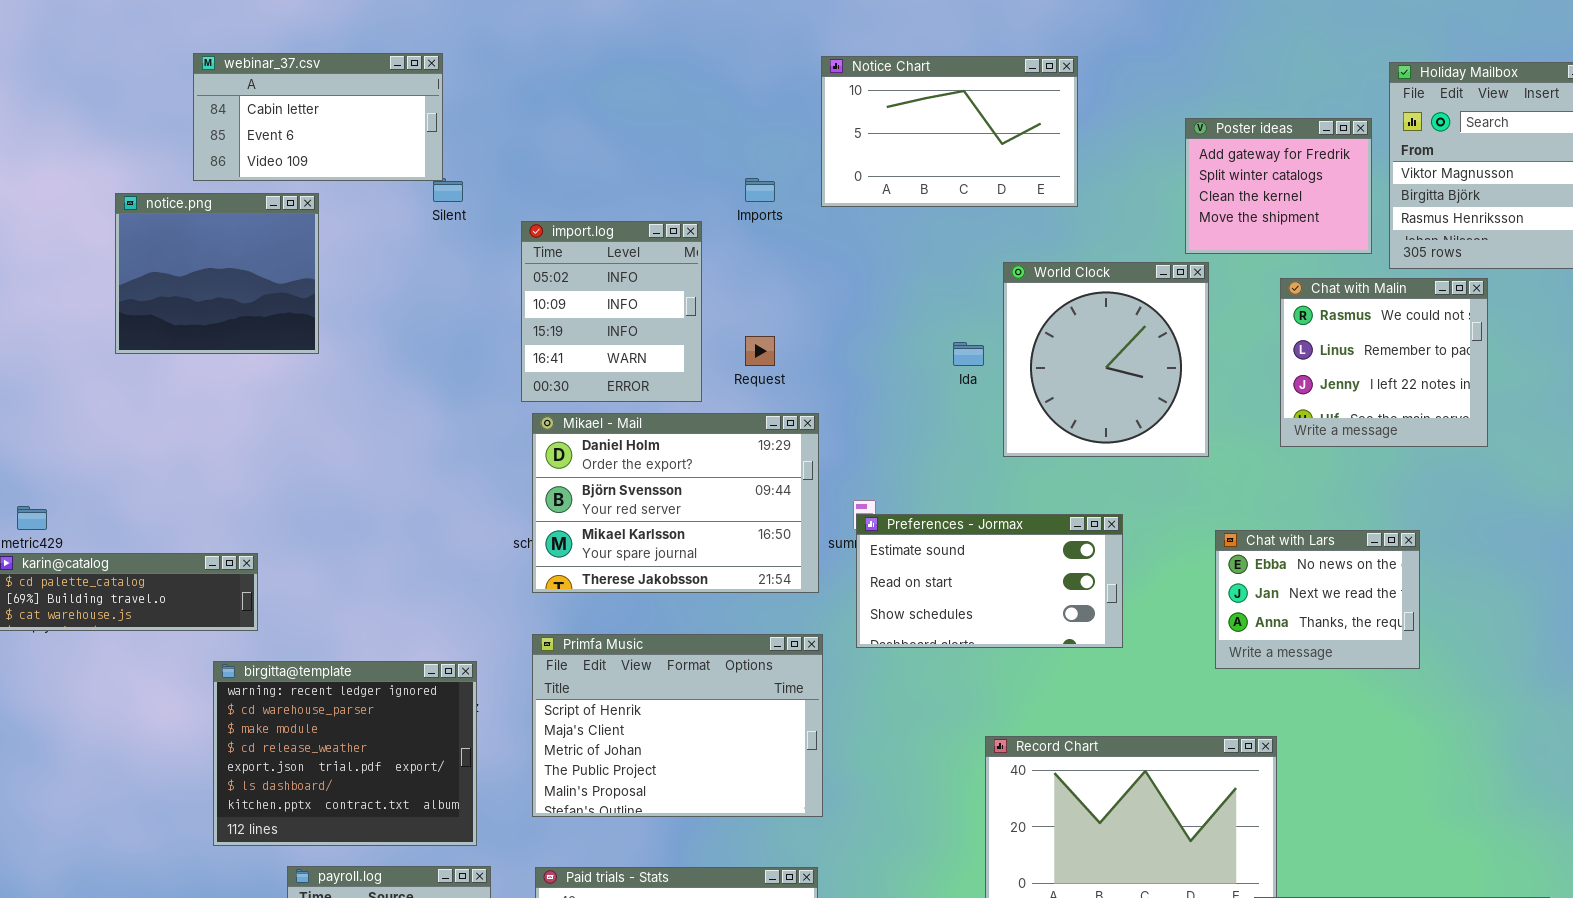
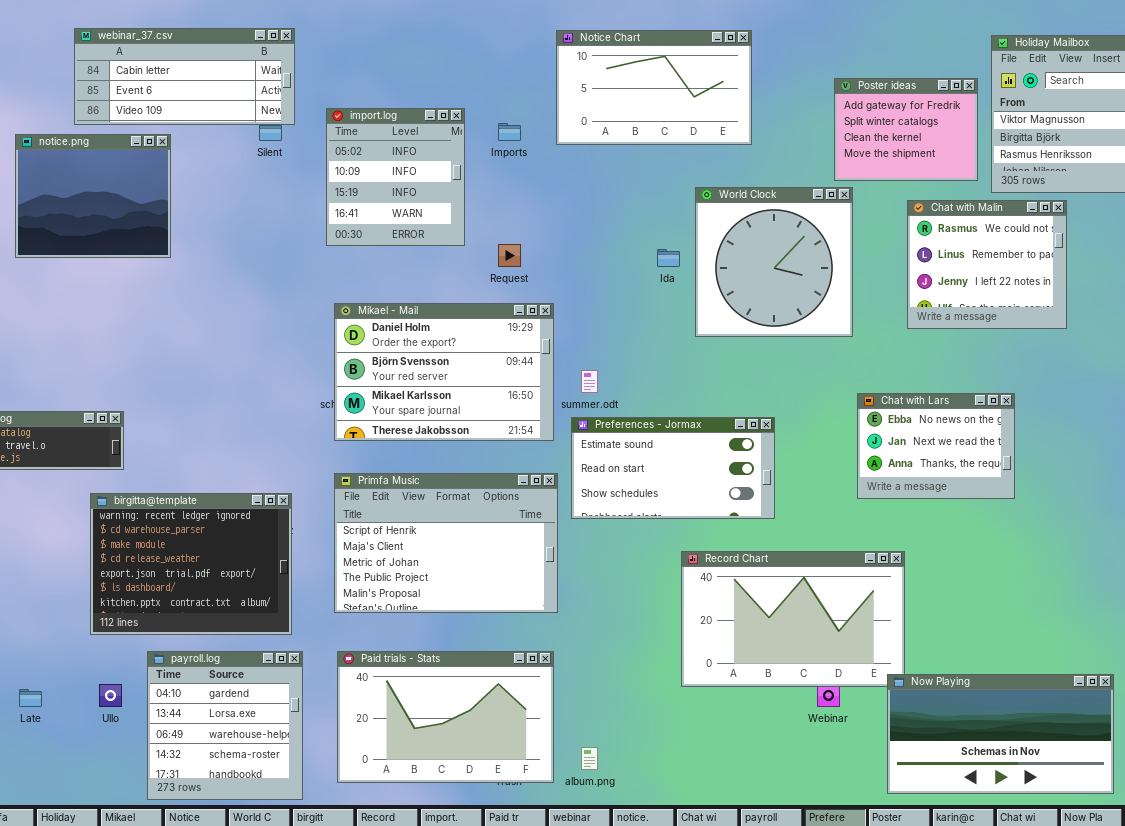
webinar_37.csv: [193,53,443,181] -> [74,28,295,125], resized
import.log: [521,221,702,402] -> [326,108,465,246], moved
Preferences - Jormax: [856,514,1123,648] -> [571,417,775,519], moved

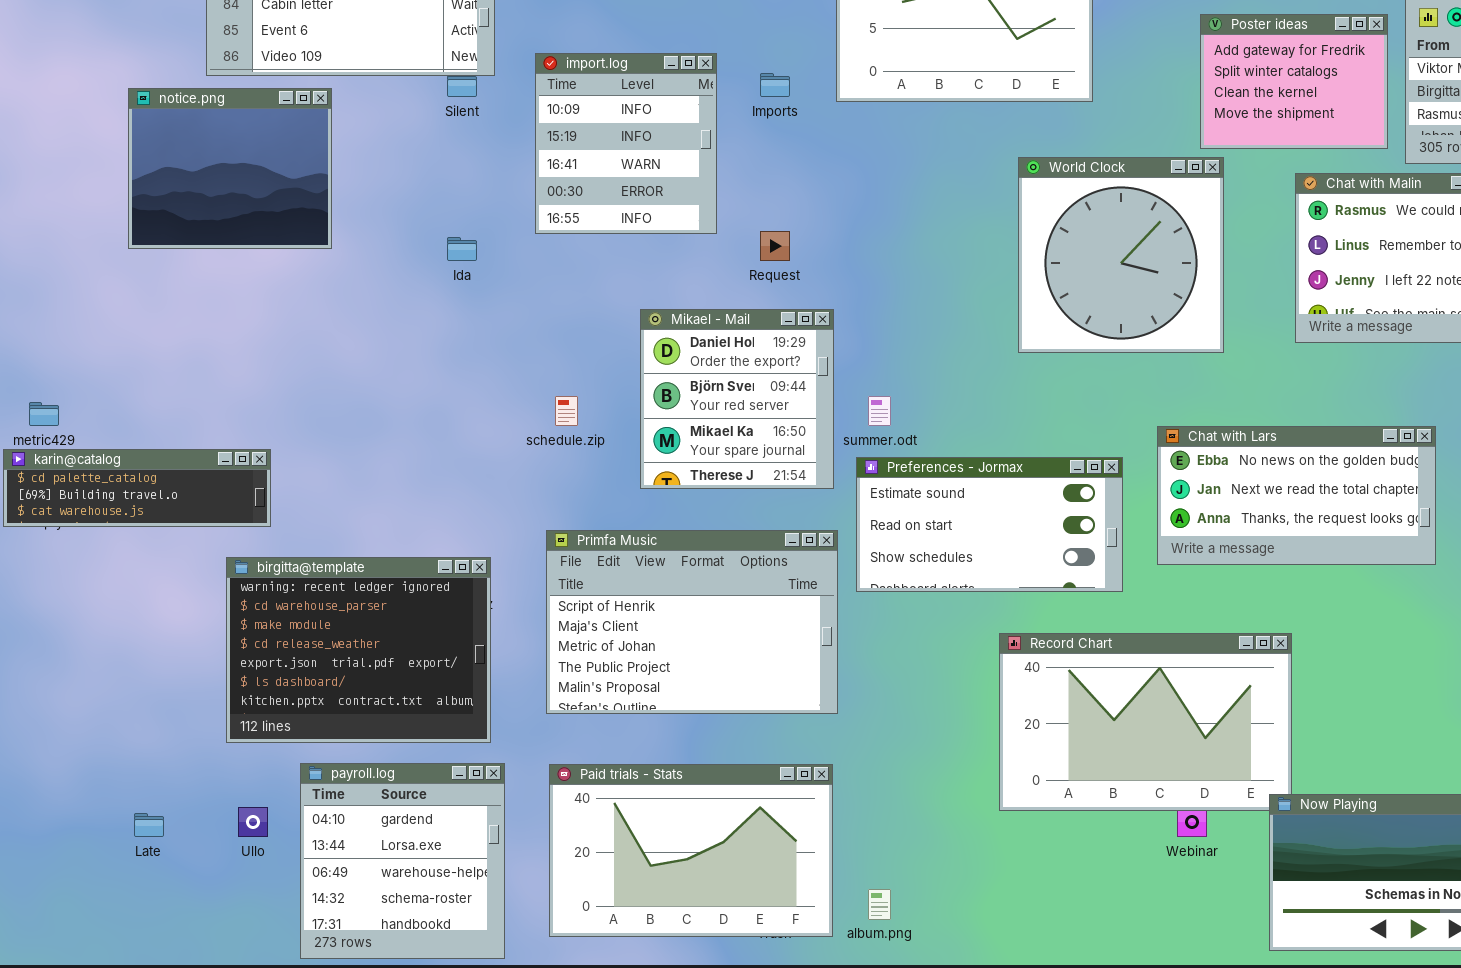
import.log: [326,108,465,246] -> [535,53,717,234], scrolled down 1 row
Ida: [657,249,680,267] -> [447,237,477,261], moved
Mikael - Mail: [334,303,554,441] -> [640,309,834,489], resized
Chat with Lars: [857,393,1015,499] -> [1157,426,1436,565], resized

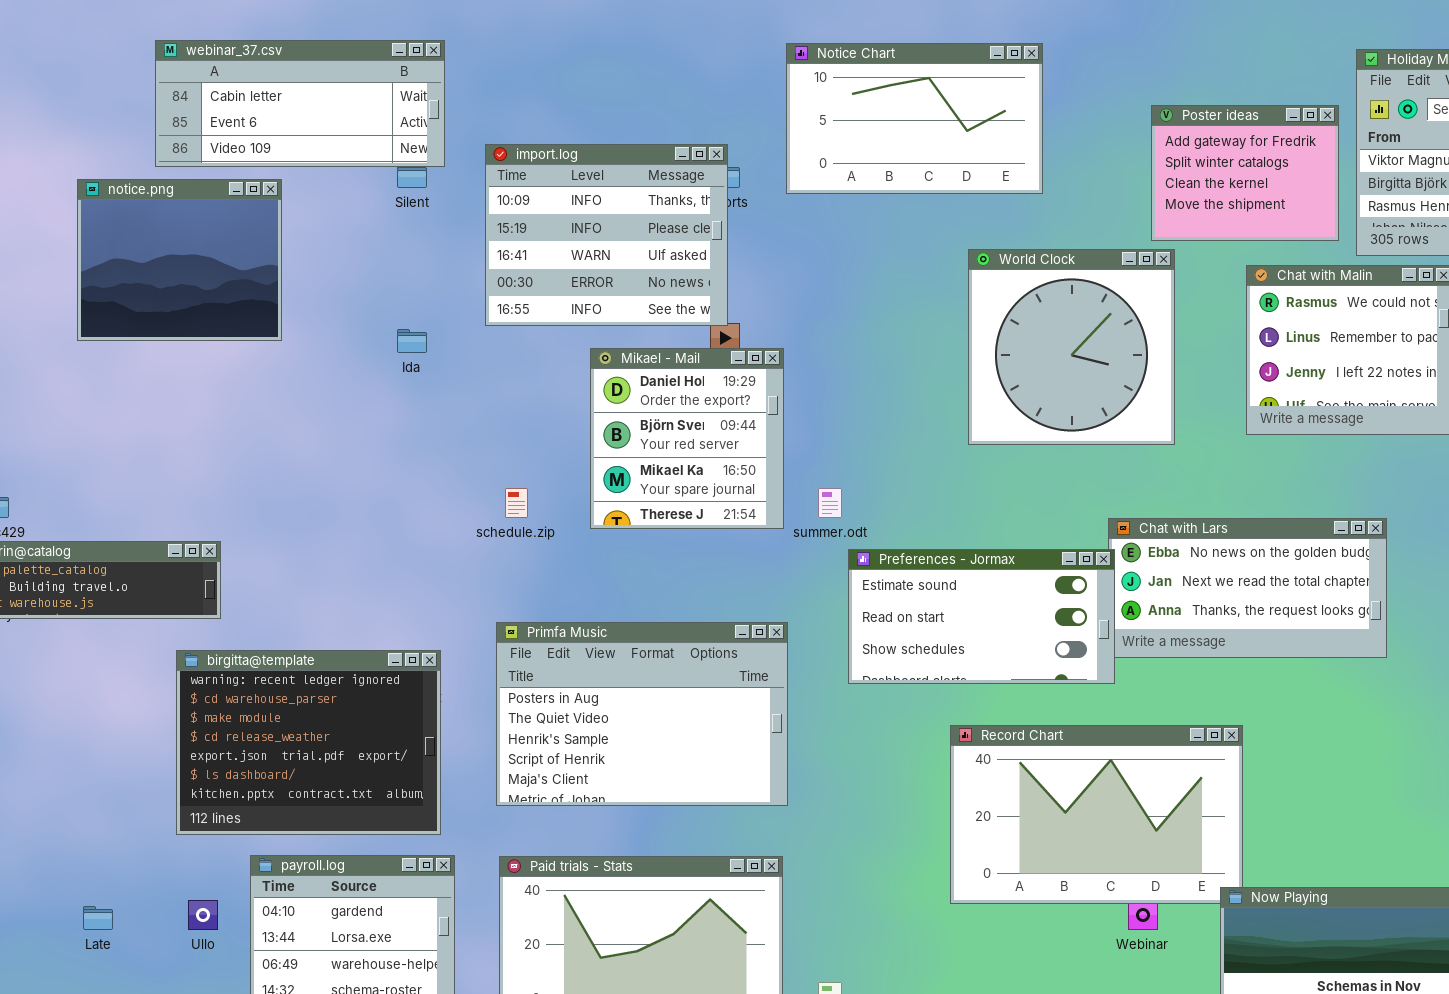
import.log: [535,53,717,234] -> [485,144,728,326], resized
Mikael - Mail: [640,309,834,489] -> [590,348,784,529], moved
Preferences - Jormax: [856,457,1123,592] -> [848,549,1115,684], moved
Primfa Music: [546,530,838,714] -> [496,622,788,806], scrolled up 3 rows

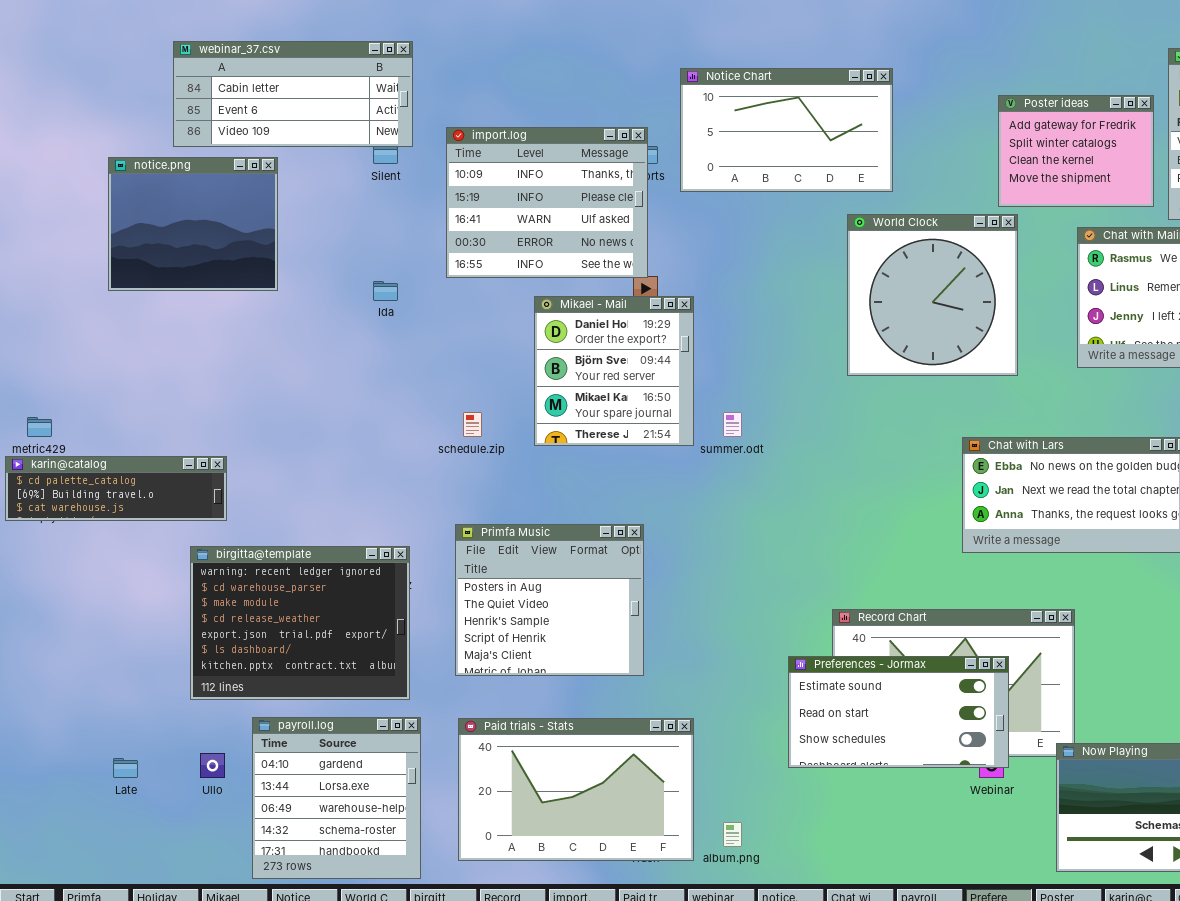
Notice Chart: [786,43,1043,194] -> [680,68,893,192], moved
Preferences - Jormax: [848,549,1115,684] -> [788,656,1009,768], moved
Primfa Music: [496,622,788,806] -> [455,524,644,676], resized

